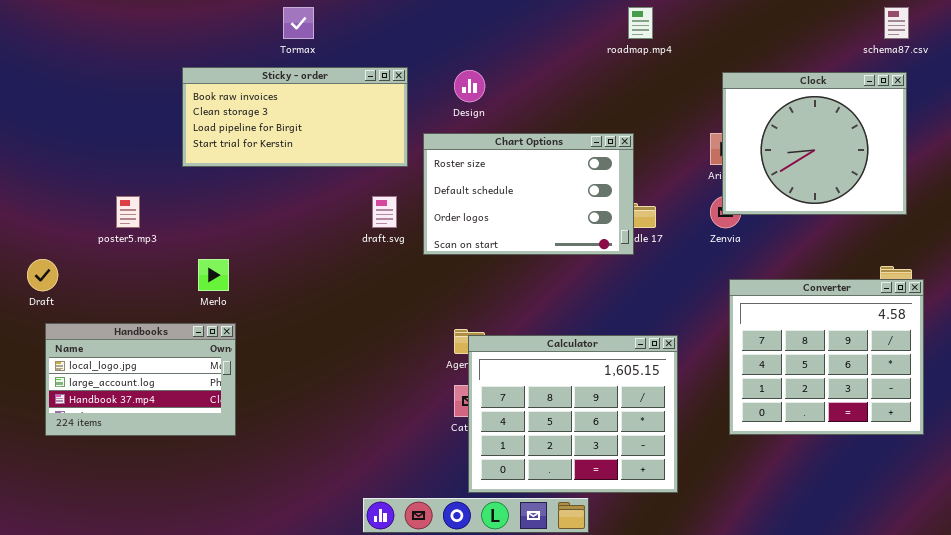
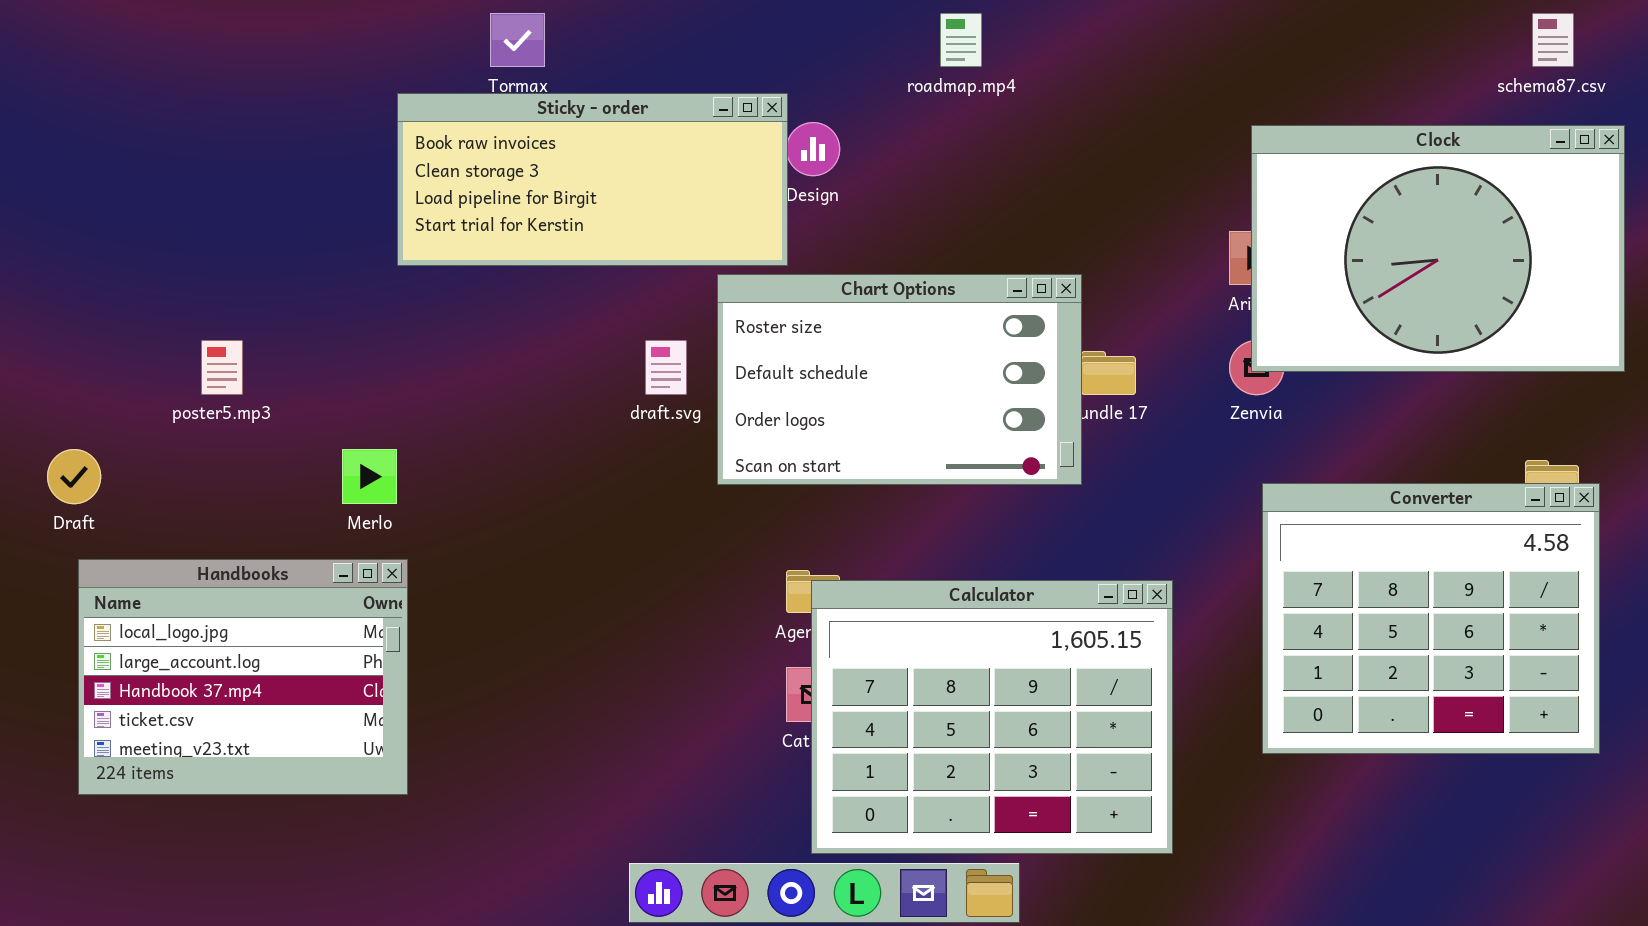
roadmap.mp4: [628,7,653,39] -> [940,13,982,67], moved
Sticky - order: [182,67,408,167] -> [397,93,788,266], moved
Clock: [722,72,907,215] -> [1251,125,1625,372], resized
Chart Options: [423,133,634,255] -> [717,274,1082,485], moved
Handbooks: [45,323,236,436] -> [78,559,408,795], resized

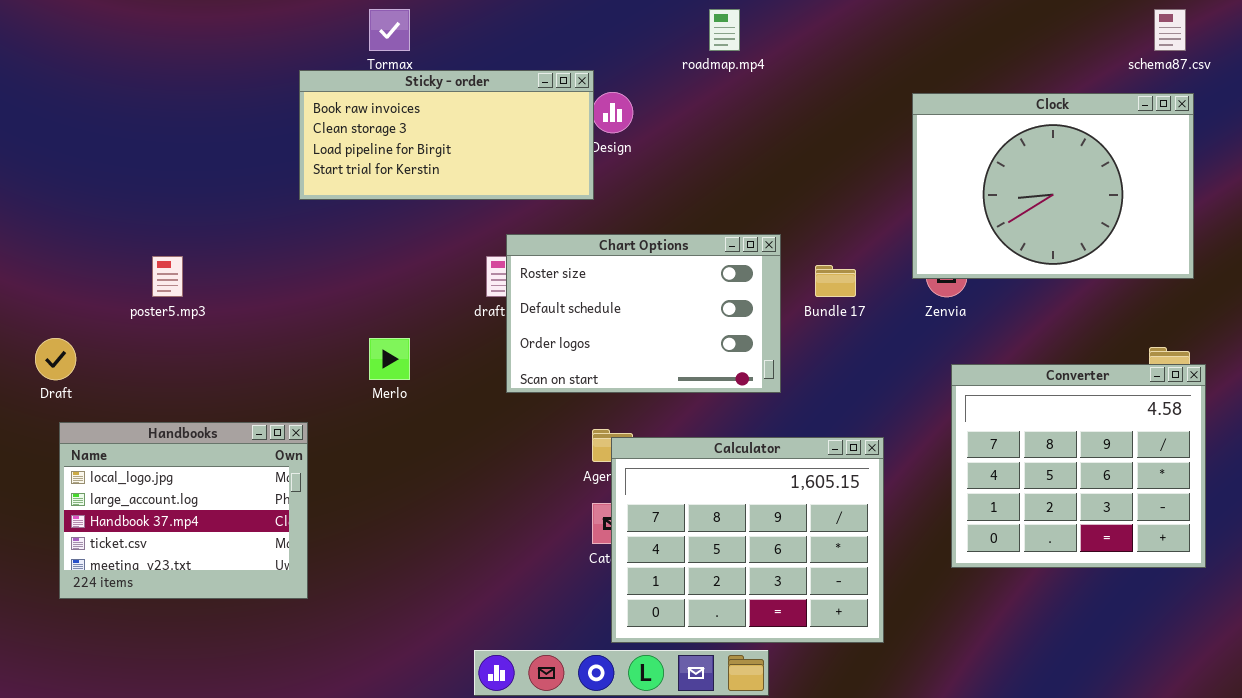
Clock: [1251,125,1625,372] -> [912,93,1194,279], moved
Chart Options: [717,274,1082,485] -> [506,234,781,393], moved
Merlo: [342,449,397,504] -> [369,338,410,380], moved

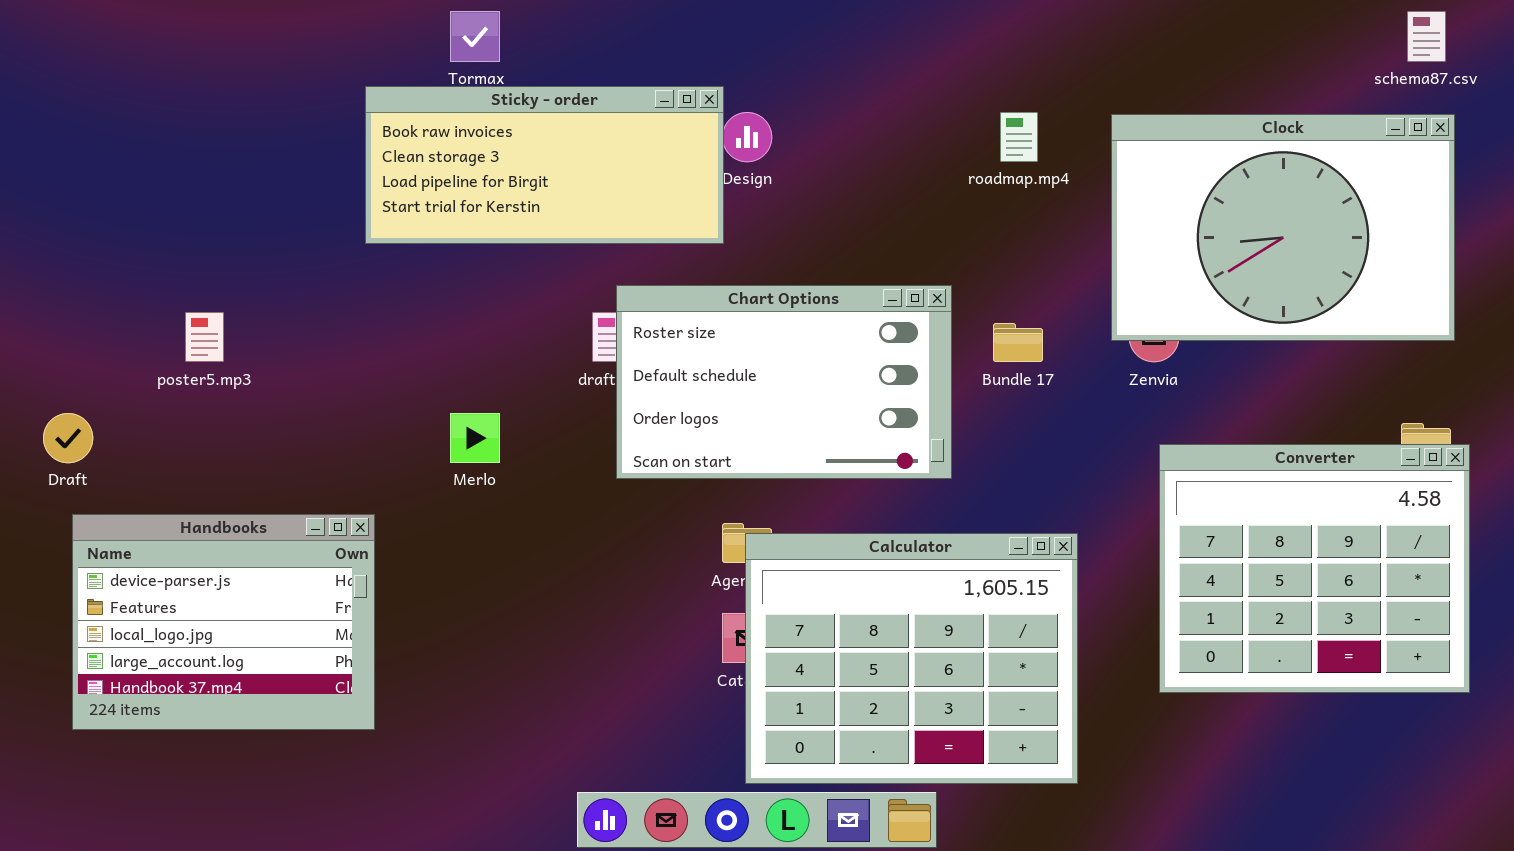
roadmap.mp4: [709,9,740,51] -> [1000,112,1038,162], moved
Handbooks: [59,422,308,599] -> [72,514,375,730], scrolled up 2 rows

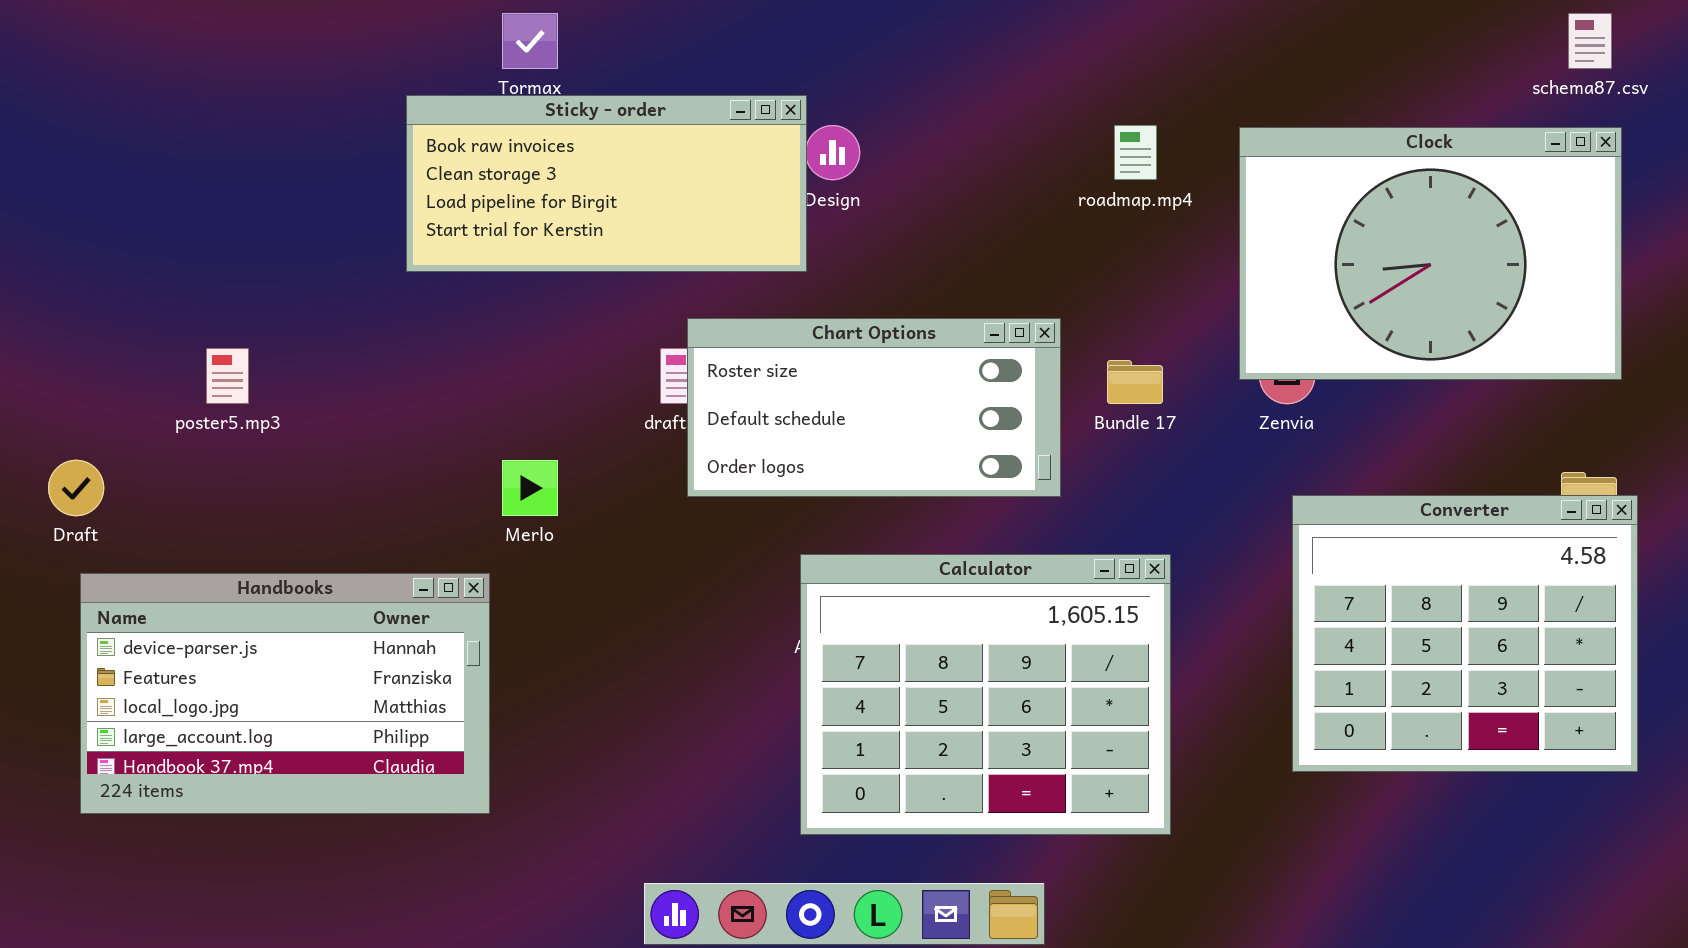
Chart Options: [616,285,952,479] -> [687,318,1061,497], resized
Handbooks: [72,514,375,730] -> [80,573,490,814], resized
Calculator: [745,533,1078,784] -> [800,554,1171,835], moved

